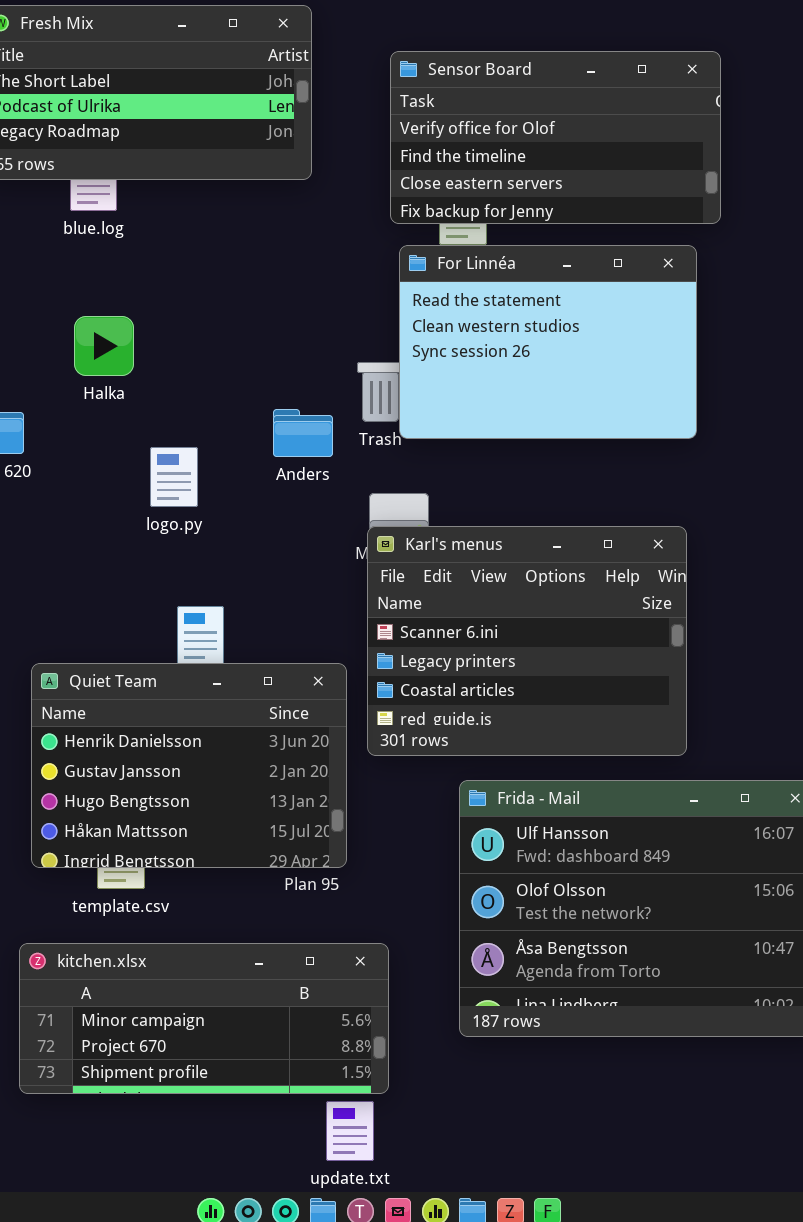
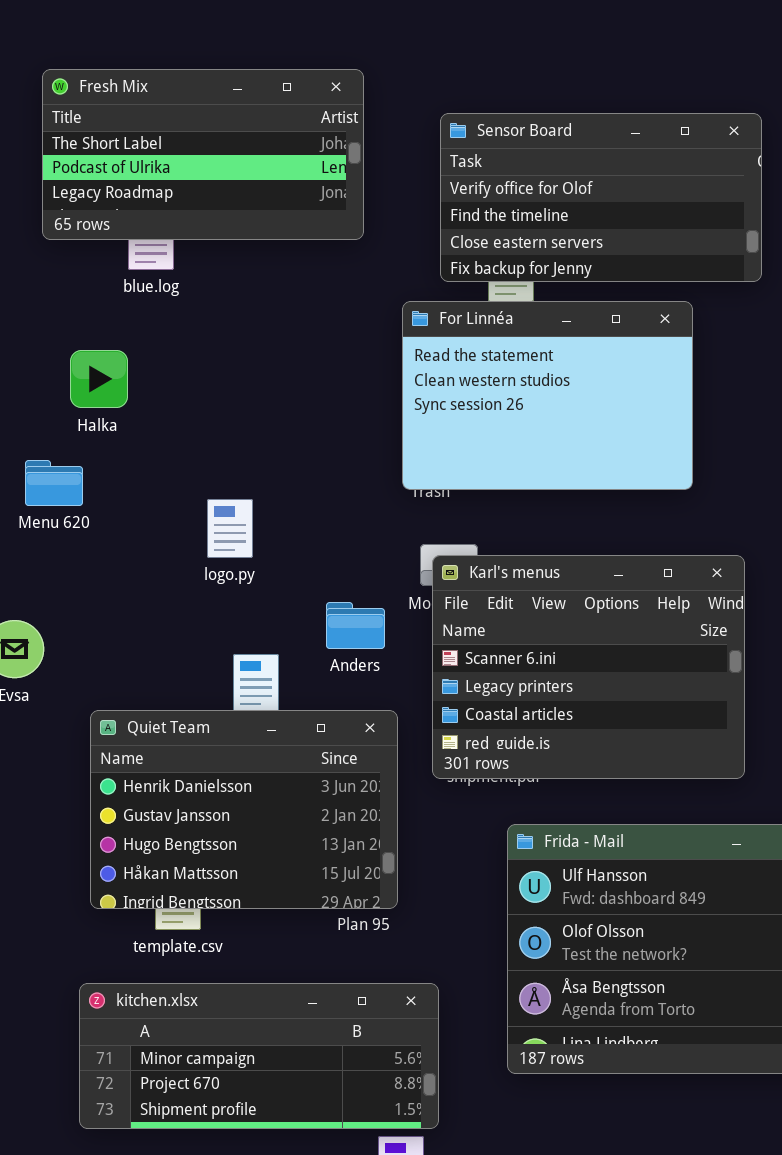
For Linnéa: [399,245,697,439] -> [402,301,693,490], moved
Halka: [74,316,134,376] -> [70,350,128,408], moved
Anders: [273,409,333,457] -> [326,602,385,649], moved
Karl's menus: [367,526,687,756] -> [432,555,745,779], moved

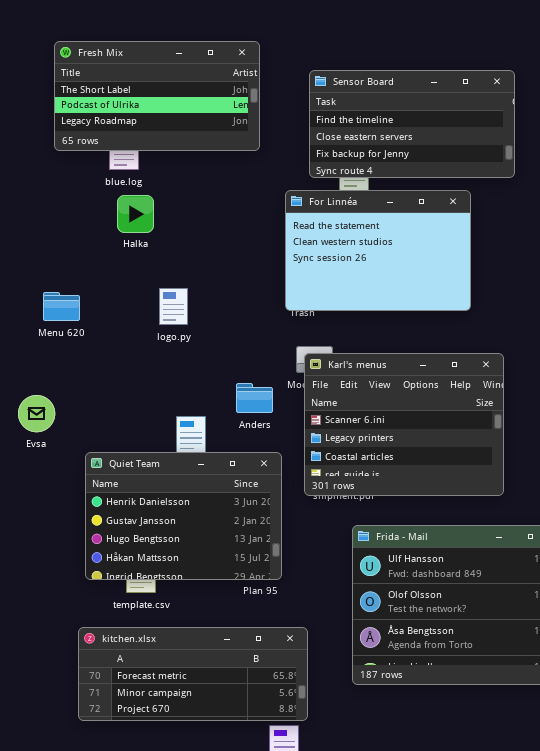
Sensor Board: [440,113,762,282] -> [309,70,515,178], scrolled down 1 row
Halka: [70,350,128,408] -> [117,195,154,233], moved
logo.py: [207,499,253,558] -> [159,288,188,325], moved
kitchen.xlsx: [79,983,439,1129] -> [78,627,308,721], scrolled up 1 row

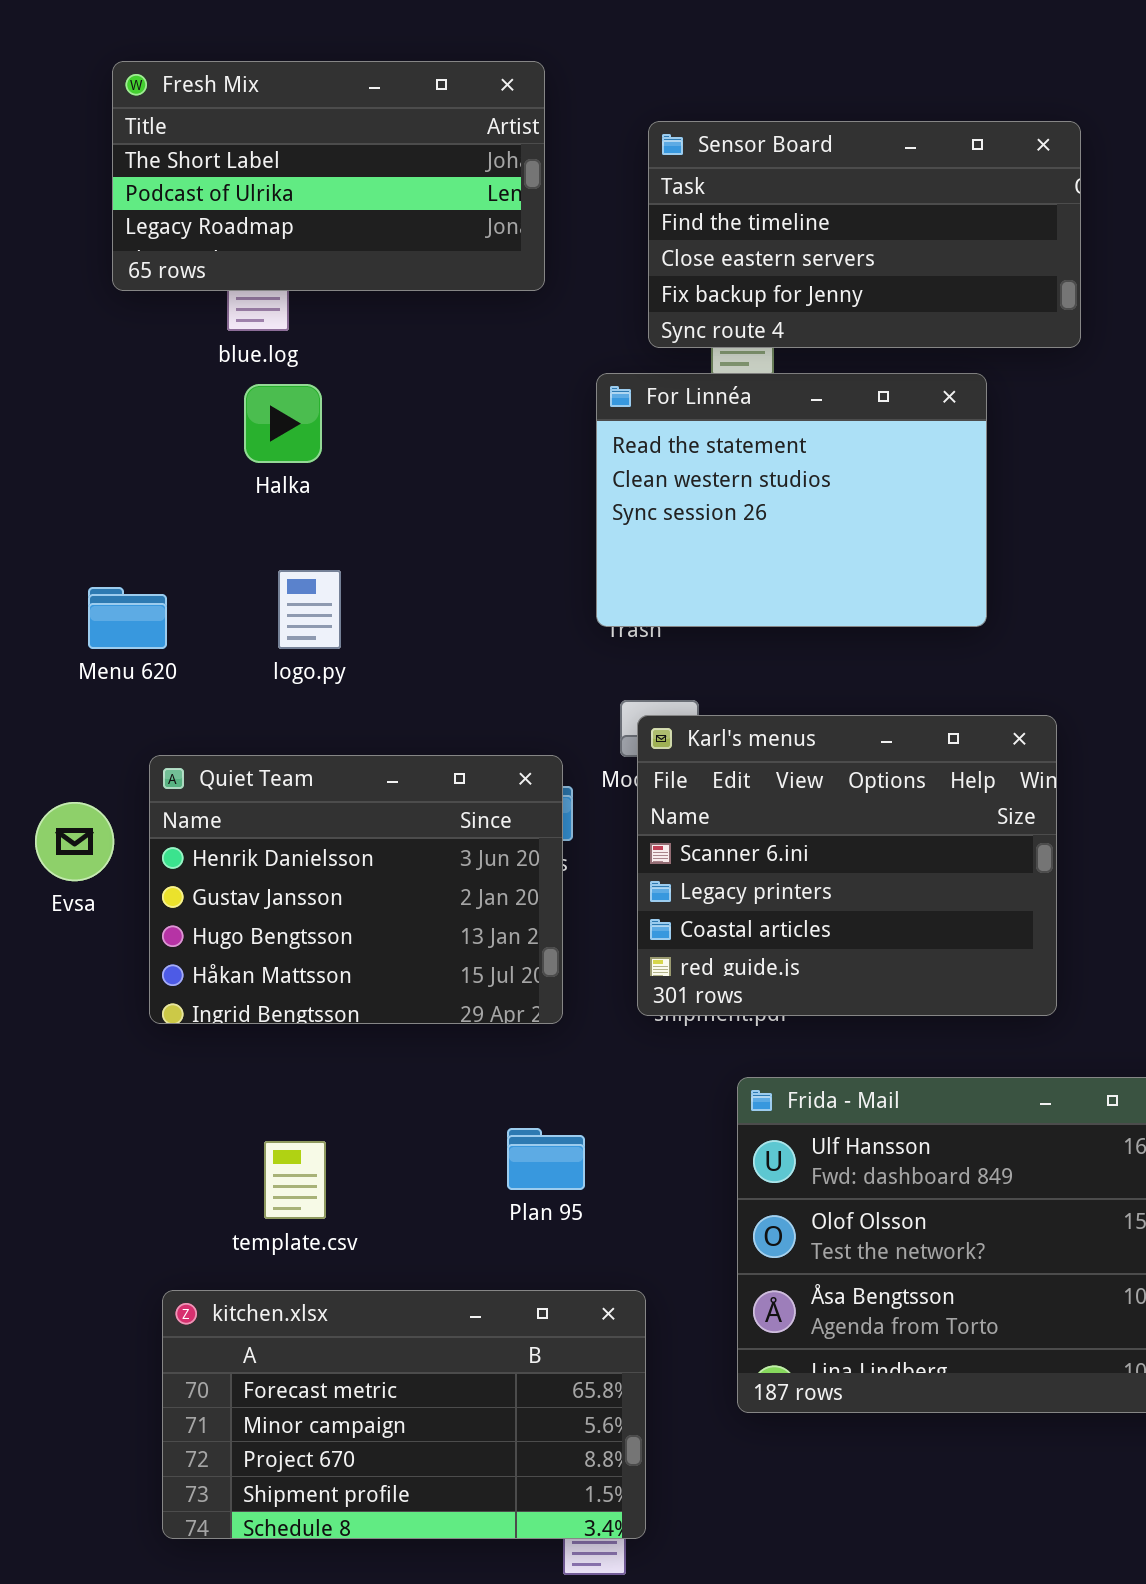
logo.py: [159,288,188,325] -> [278,570,341,649], moved
Quiet Team: [85,452,282,580] -> [149,755,563,1024], moved
kitchen.xlsx: [78,627,308,721] -> [162,1290,646,1539], resized

